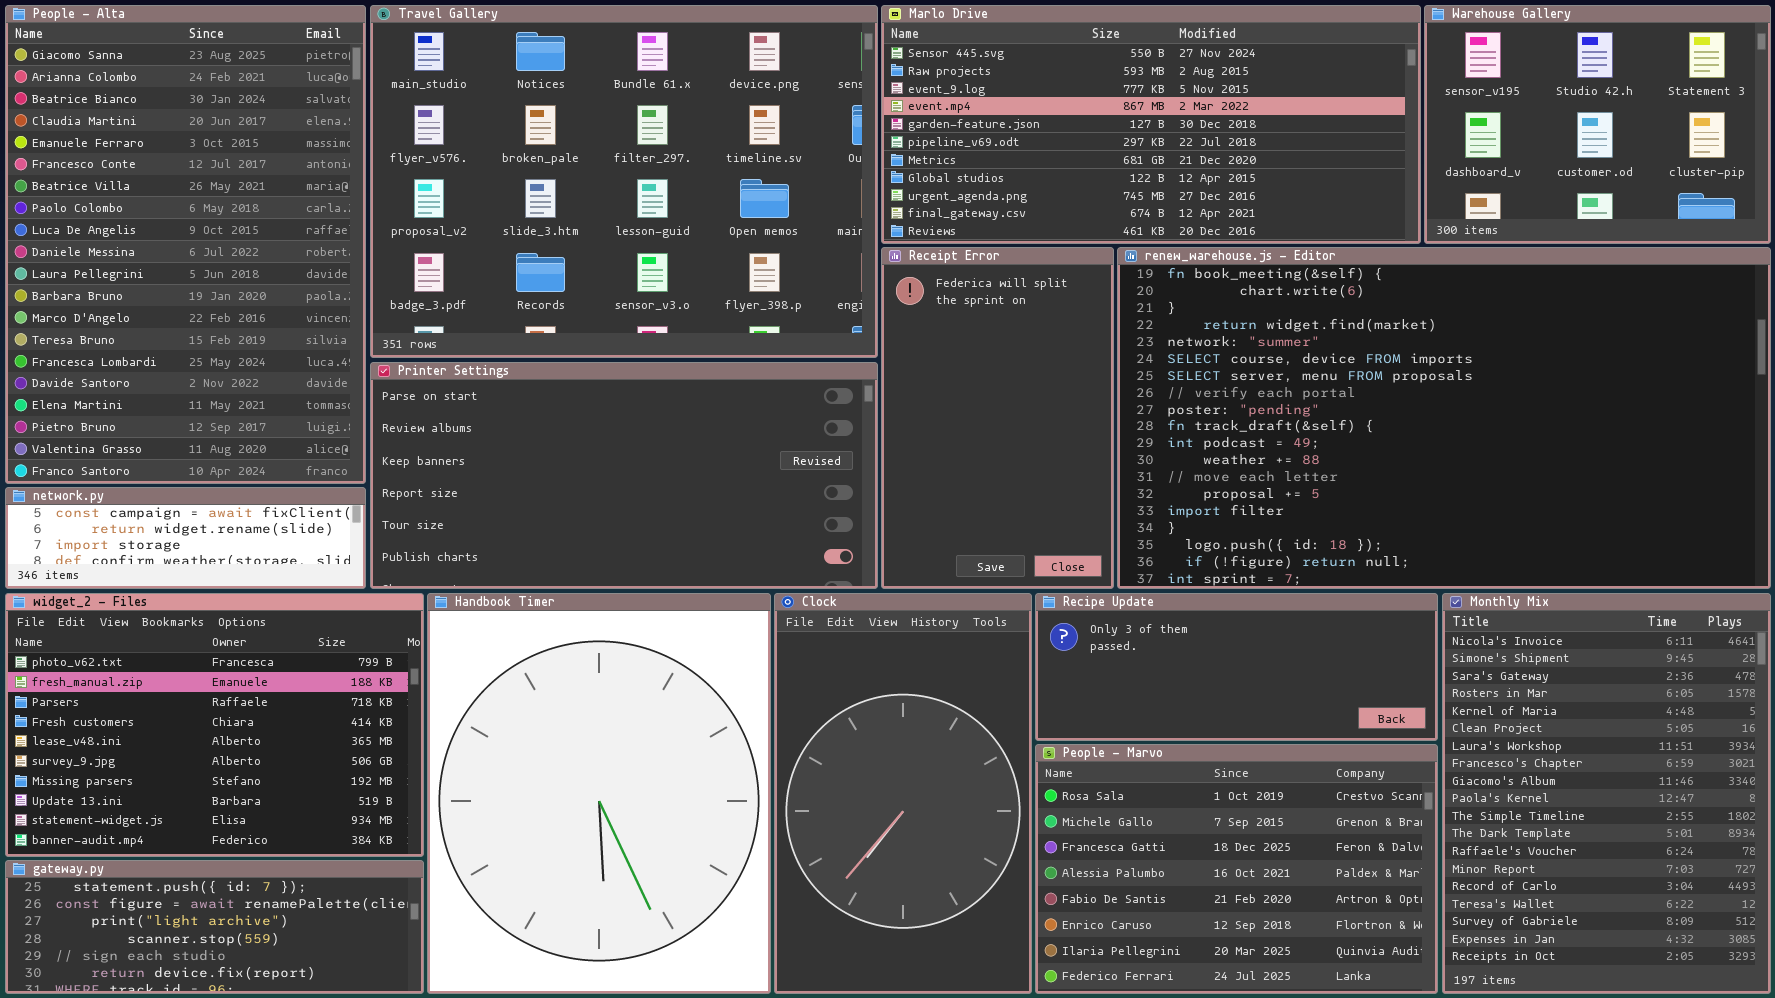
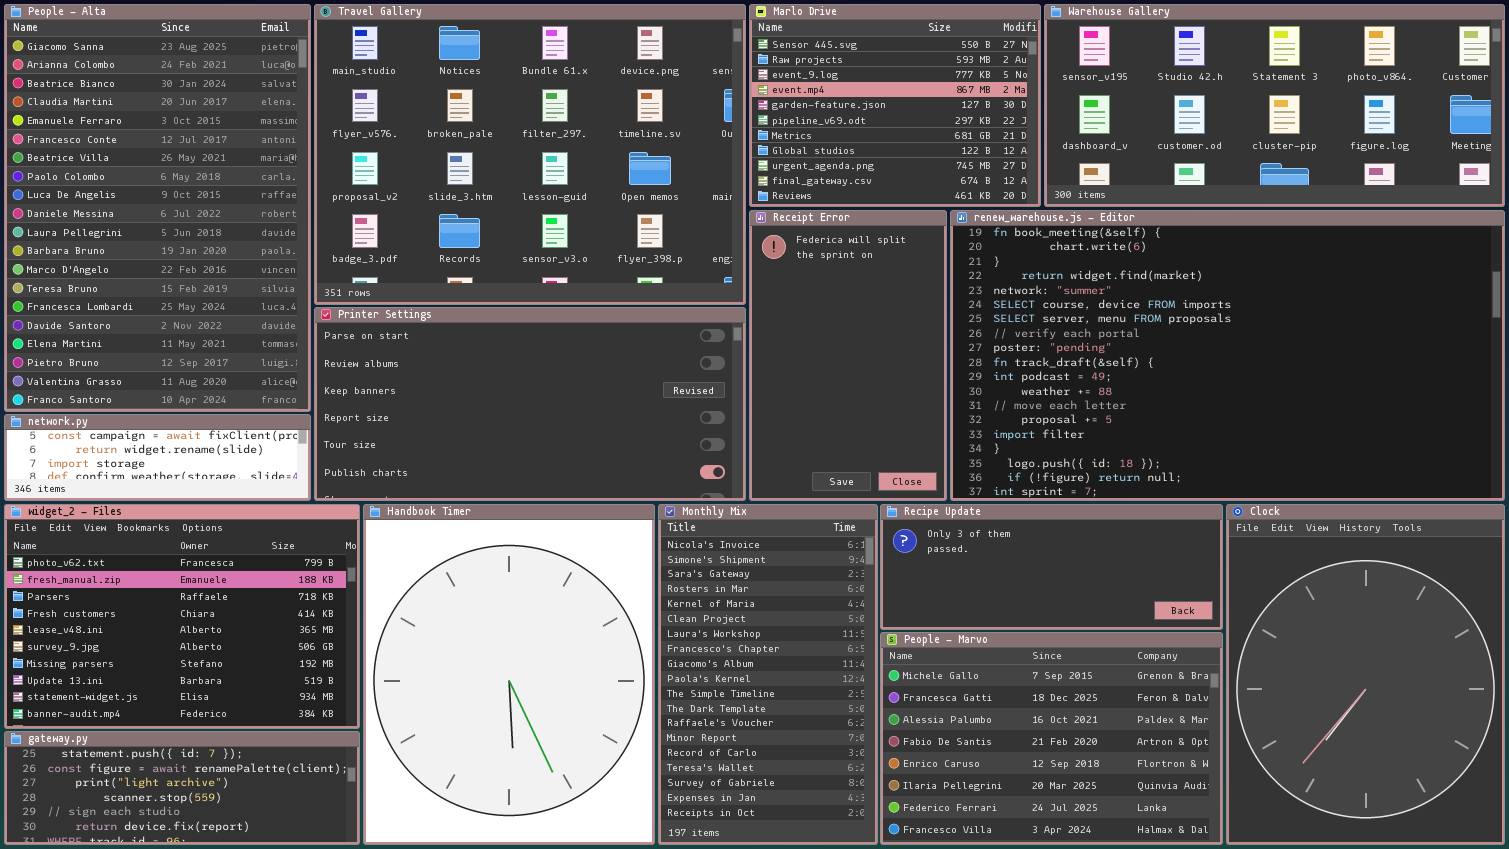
Marlo Drive: [881,5,1421,244] -> [749,4,1041,207], resized
Warehouse Gallery: [1424,5,1771,244] -> [1044,4,1505,207], resized
Clock: [774,593,1032,994] -> [1226,504,1505,845], moved, resized
Monthly Mix: [1442,593,1771,994] -> [658,504,878,845], moved, resized
People - Marvo: [1035,744,1438,994] -> [880,632,1223,845], scrolled down 1 row

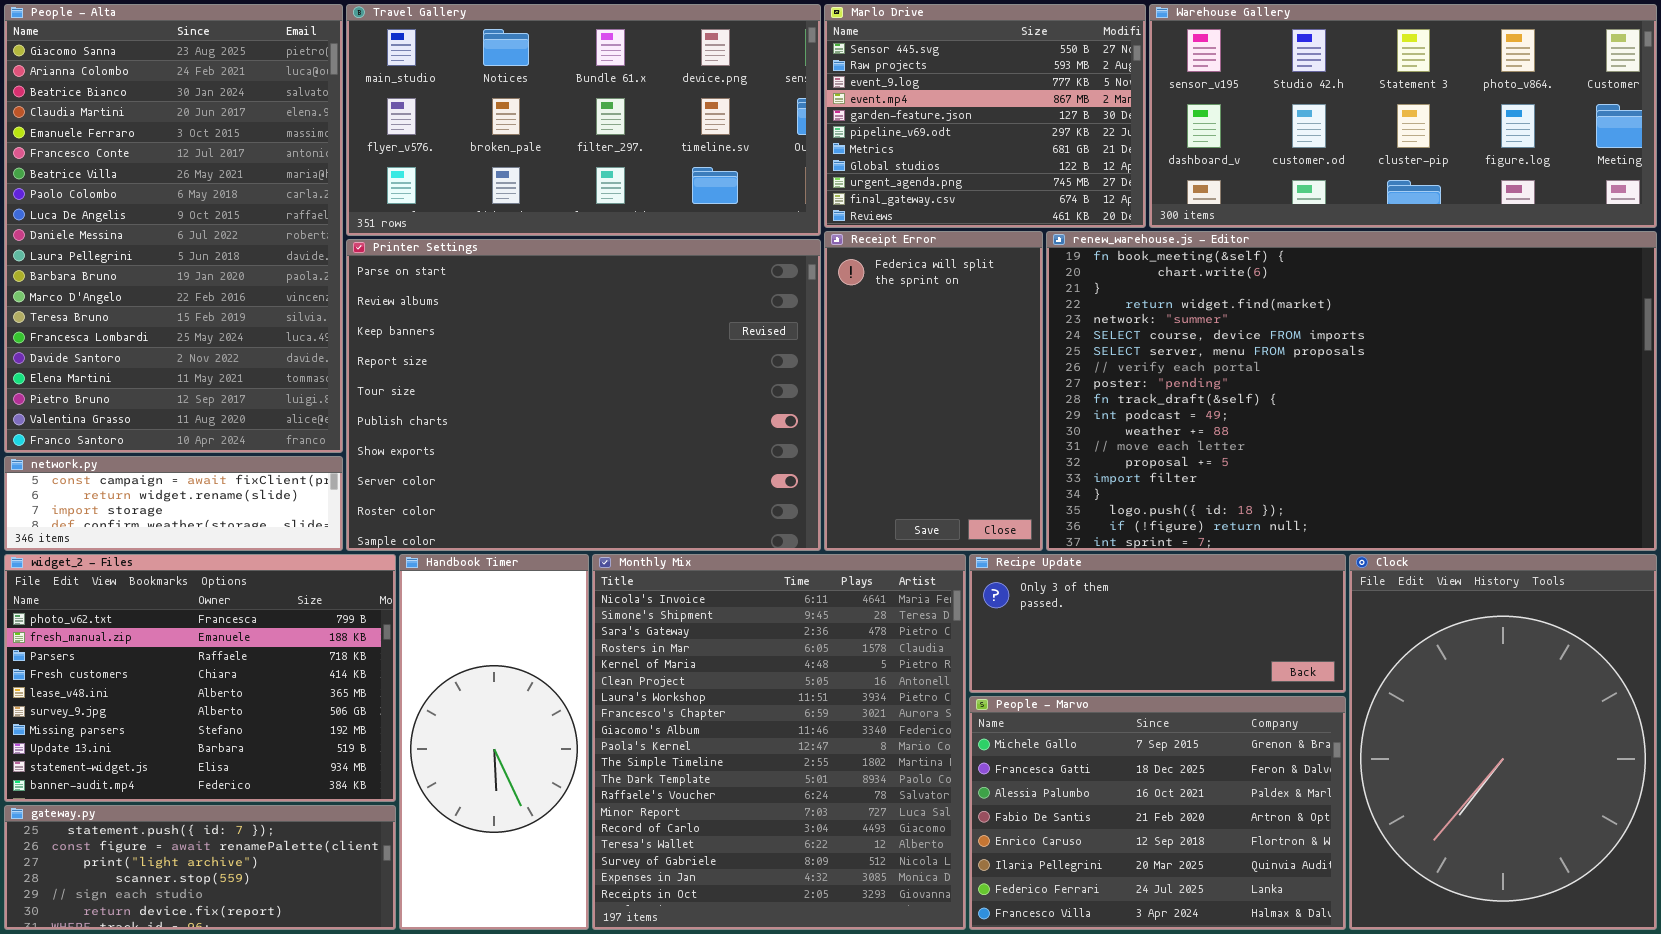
Travel Gallery: [314,4,746,305] -> [346,4,821,236], resized
Printer Settings: [314,307,746,501] -> [346,239,821,551], resized
Handbook Timer: [363,504,655,845] -> [399,554,589,930], resized
Monthly Mix: [658,504,878,845] -> [592,554,966,930], resized

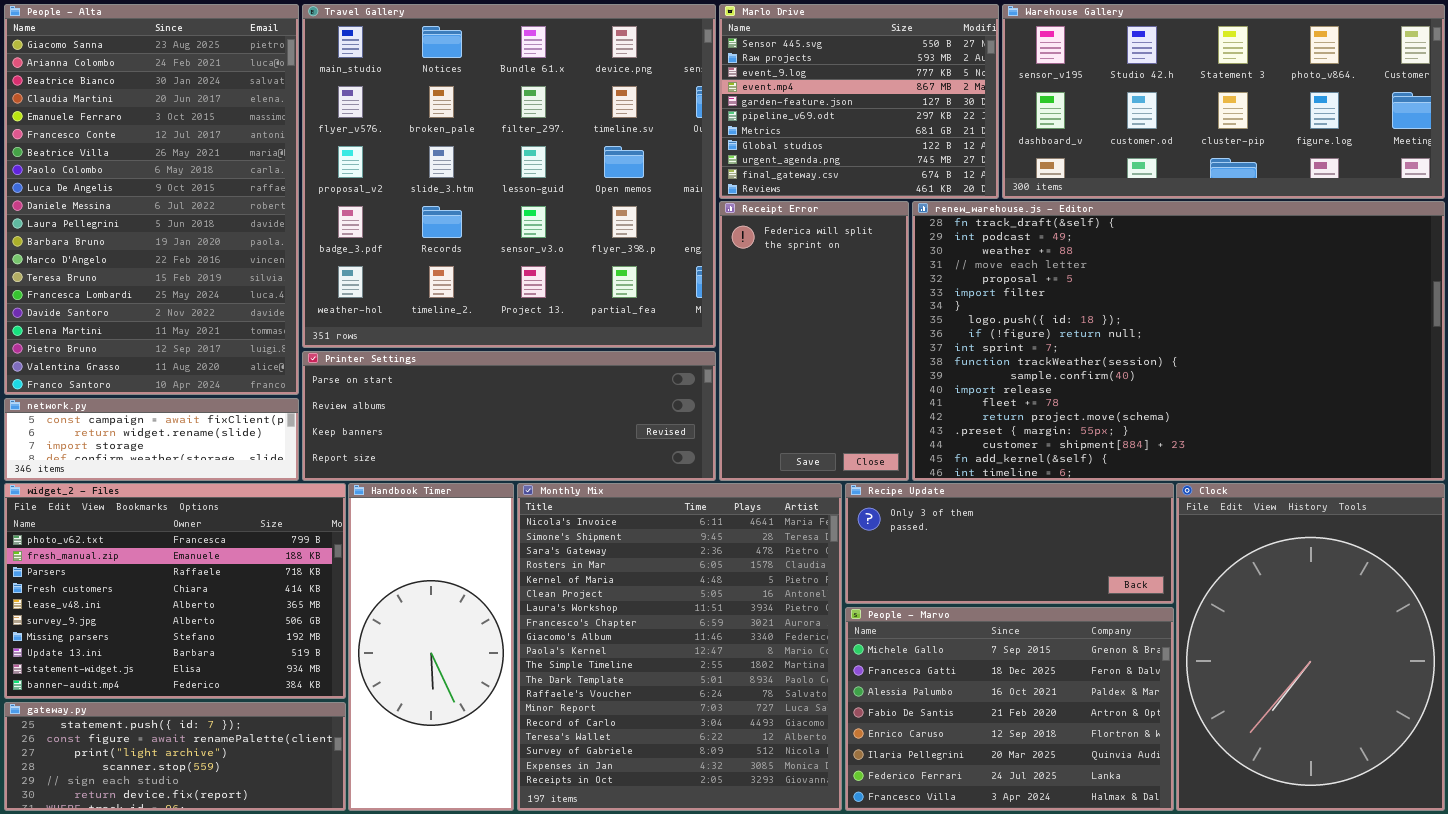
Travel Gallery: [346,4,821,236] -> [302,4,716,348], resized
renew_warehouse.js - Editor: [1046,231,1657,551] -> [912,201,1445,481], scrolled down 9 rows
Printer Settings: [346,239,821,551] -> [302,351,716,481], resized

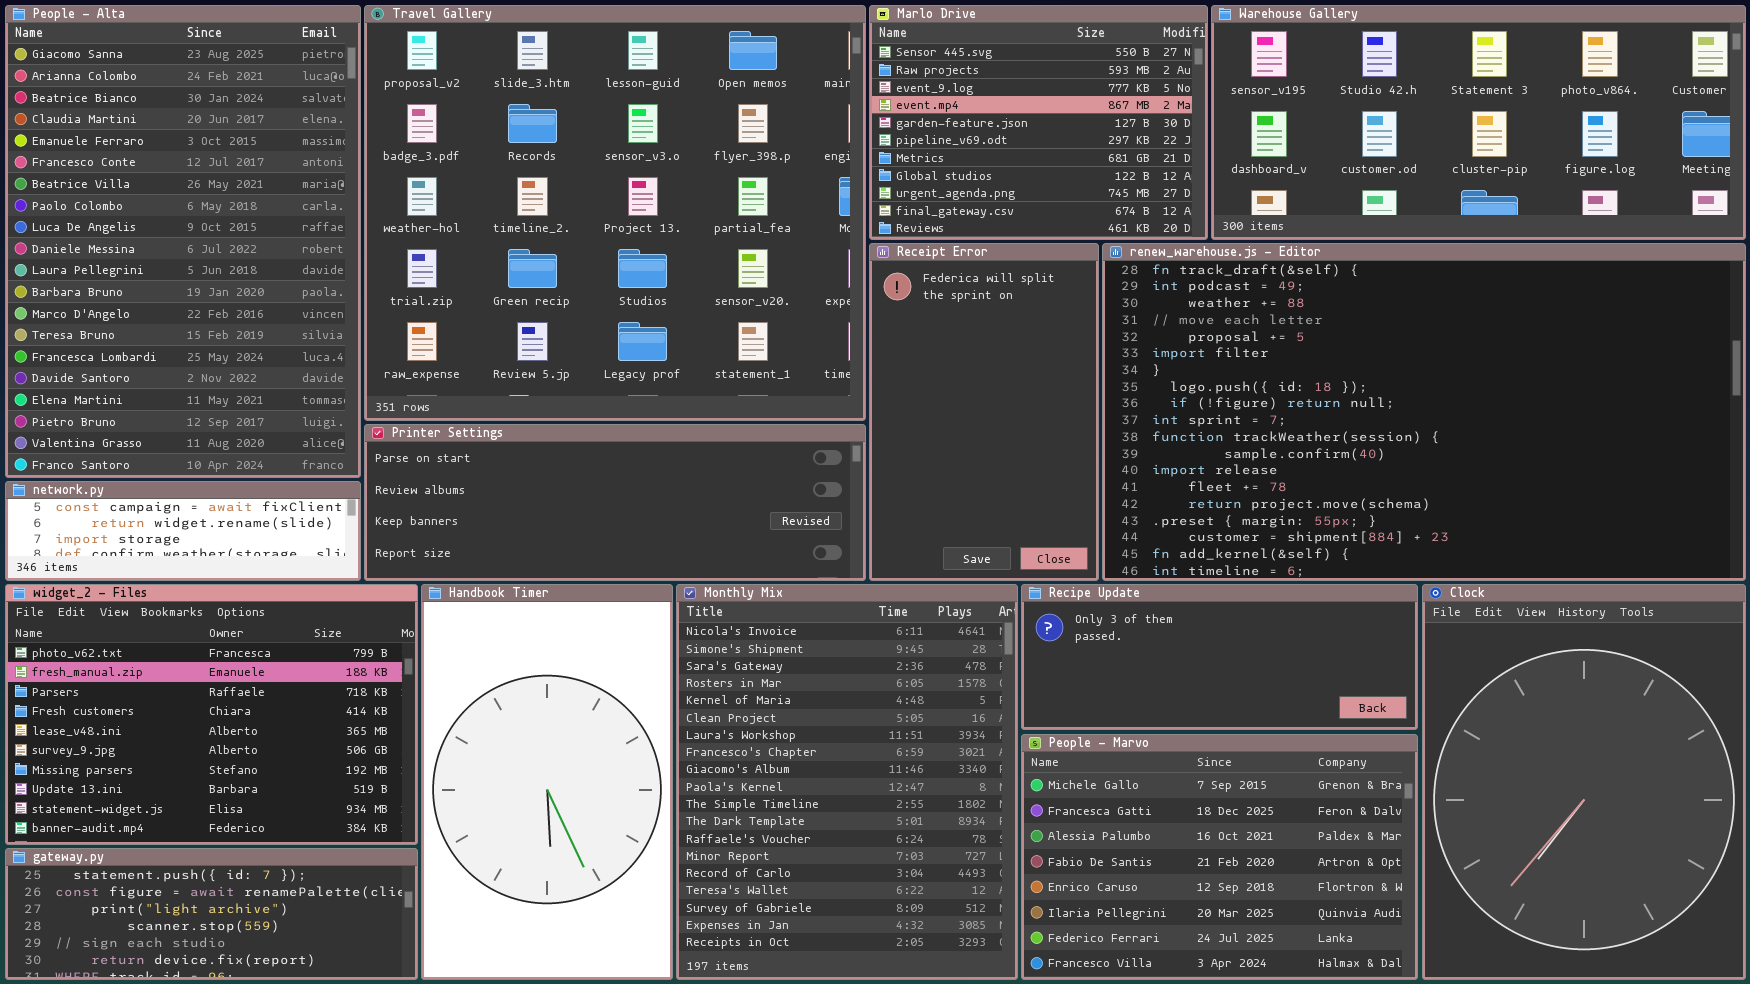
Travel Gallery: [302,4,716,348] -> [364,5,866,421], scrolled down 2 rows
Handbook Timer: [348,483,514,811] -> [421,584,673,980], resized
Monthly Mix: [517,483,842,811] -> [676,584,1018,980], resized

